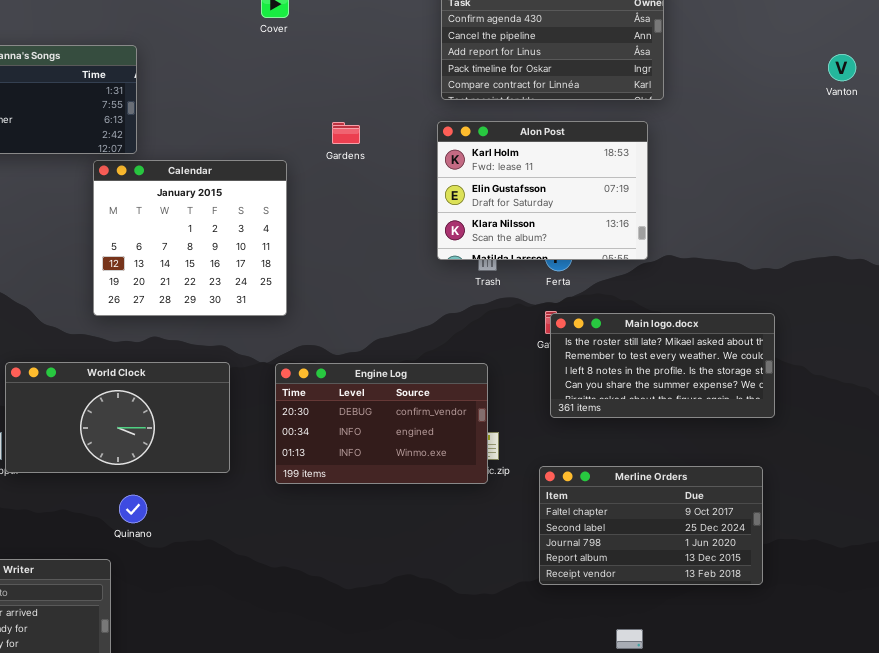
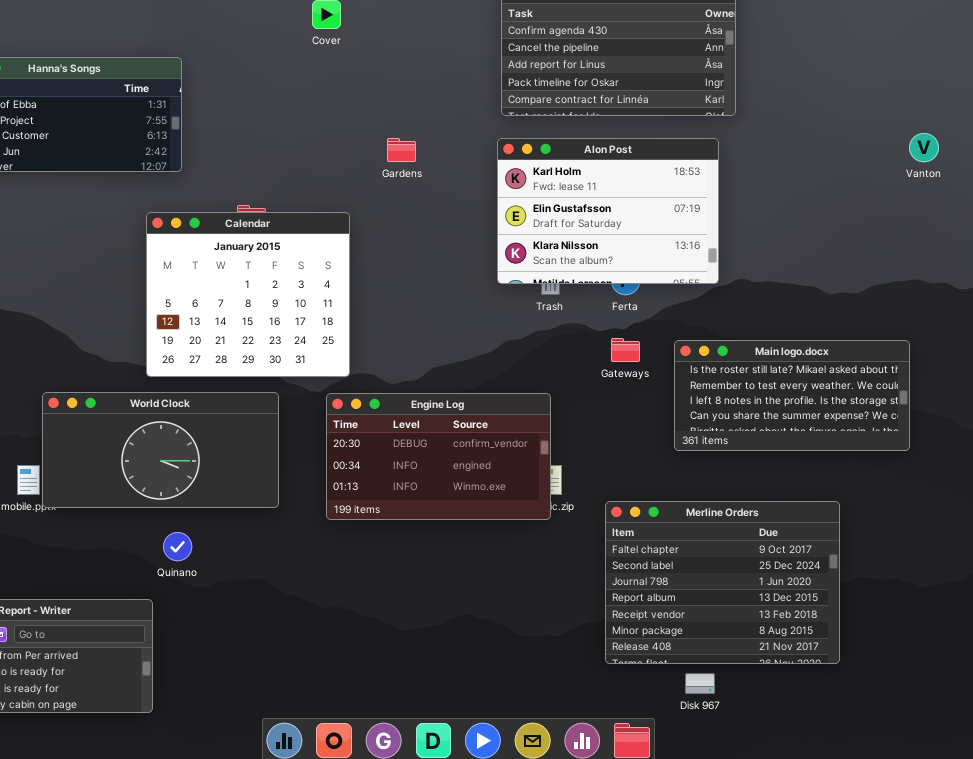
Vanton: [828,54,856,81] -> [909,133,939,162], moved
Calendar: [93,160,287,316] -> [146,212,350,377], moved
Main logo.docx: [550,313,775,418] -> [674,340,910,451], moved
Merline Orders: [539,466,763,585] -> [605,501,840,664], resized

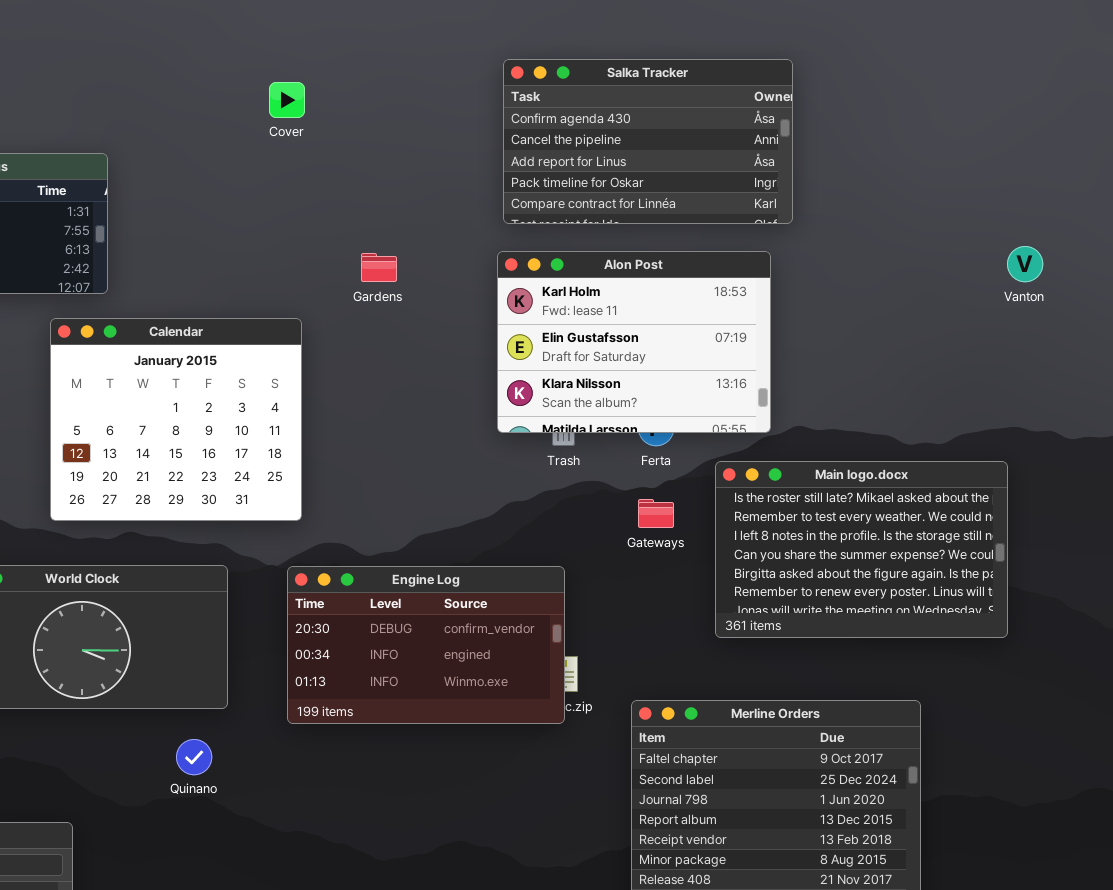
Calendar: [146,212,350,377] -> [50,318,302,521], moved
Main logo.docx: [674,340,910,451] -> [715,461,1008,638], resized
Quinano: [163,532,192,561] -> [176,739,212,775], moved

